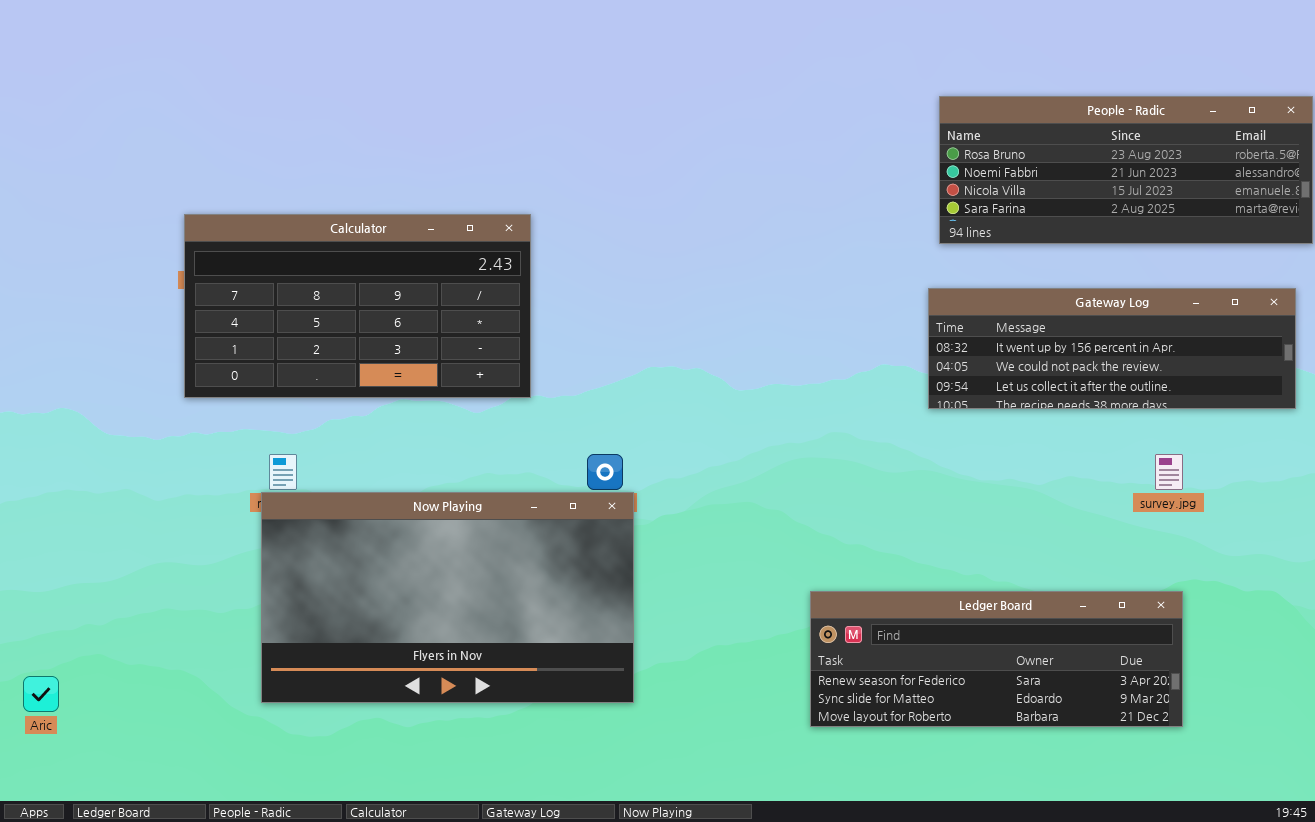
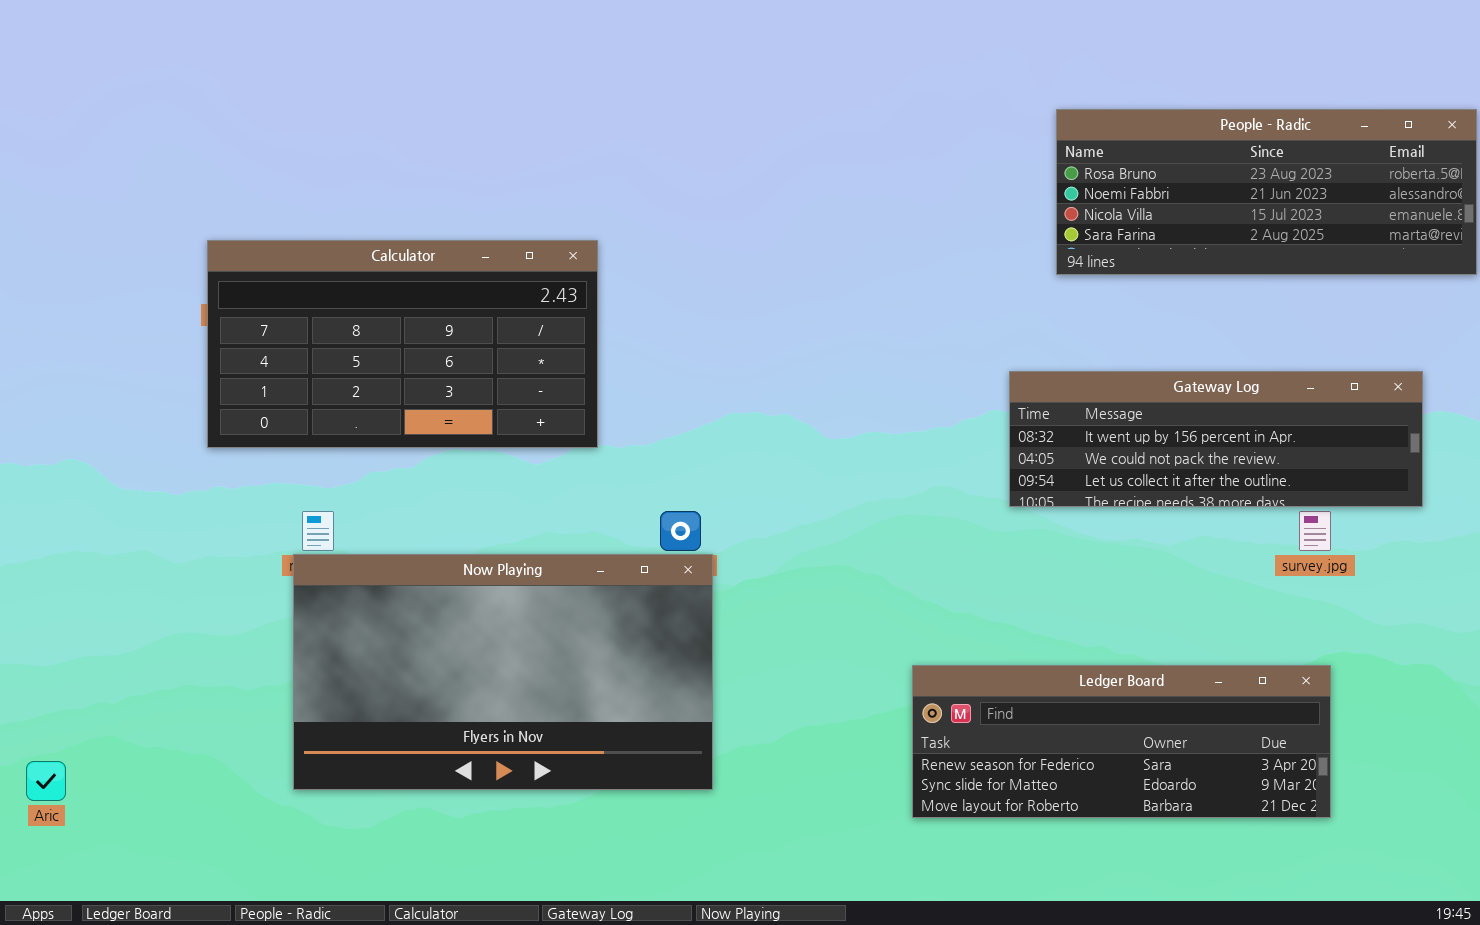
Gateway Log: [928,288,1296,409] -> [1009,371,1423,507], moved

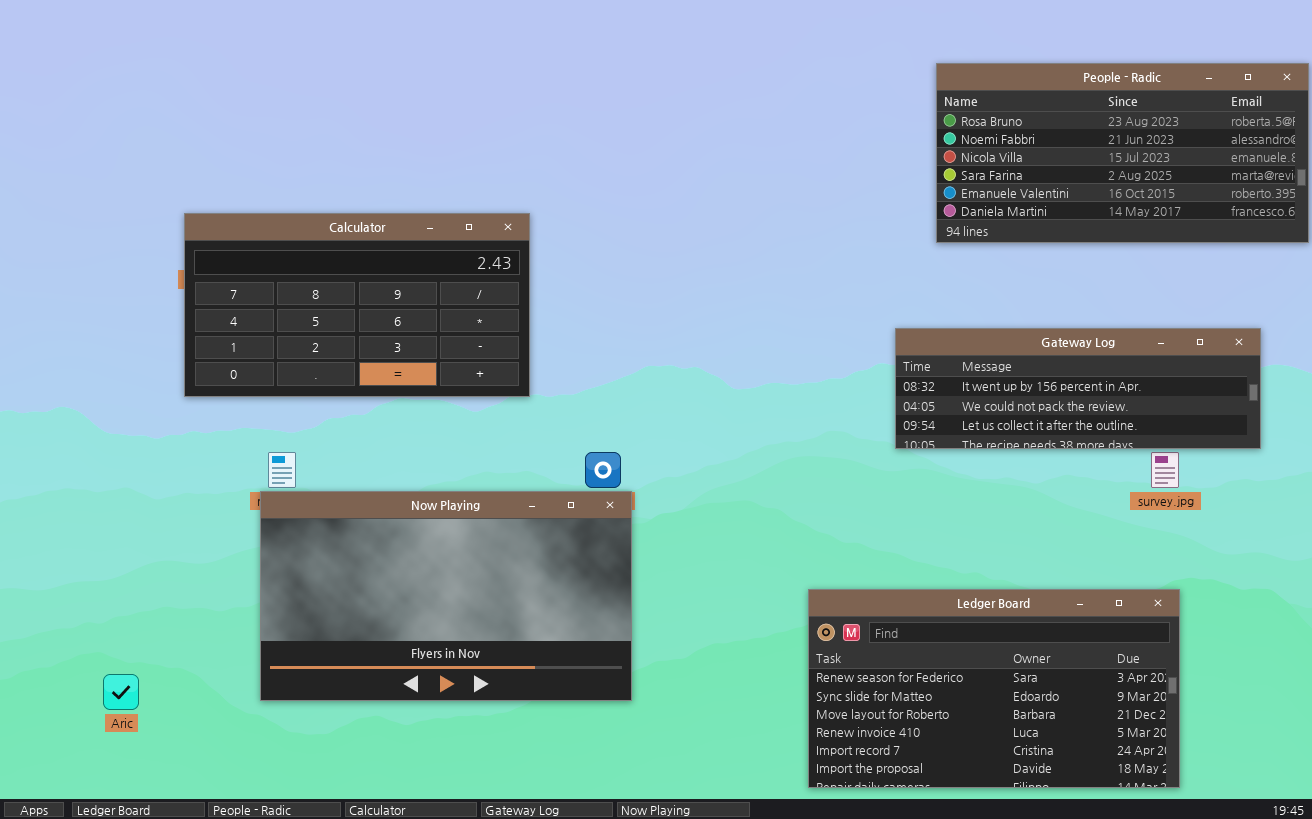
People - Radic: [1056,109,1477,275] -> [936,63,1309,243], resized
Ledger Board: [912,665,1331,818] -> [808,589,1180,788], resized
Aric: [26,761,66,801] -> [103,674,139,710], moved

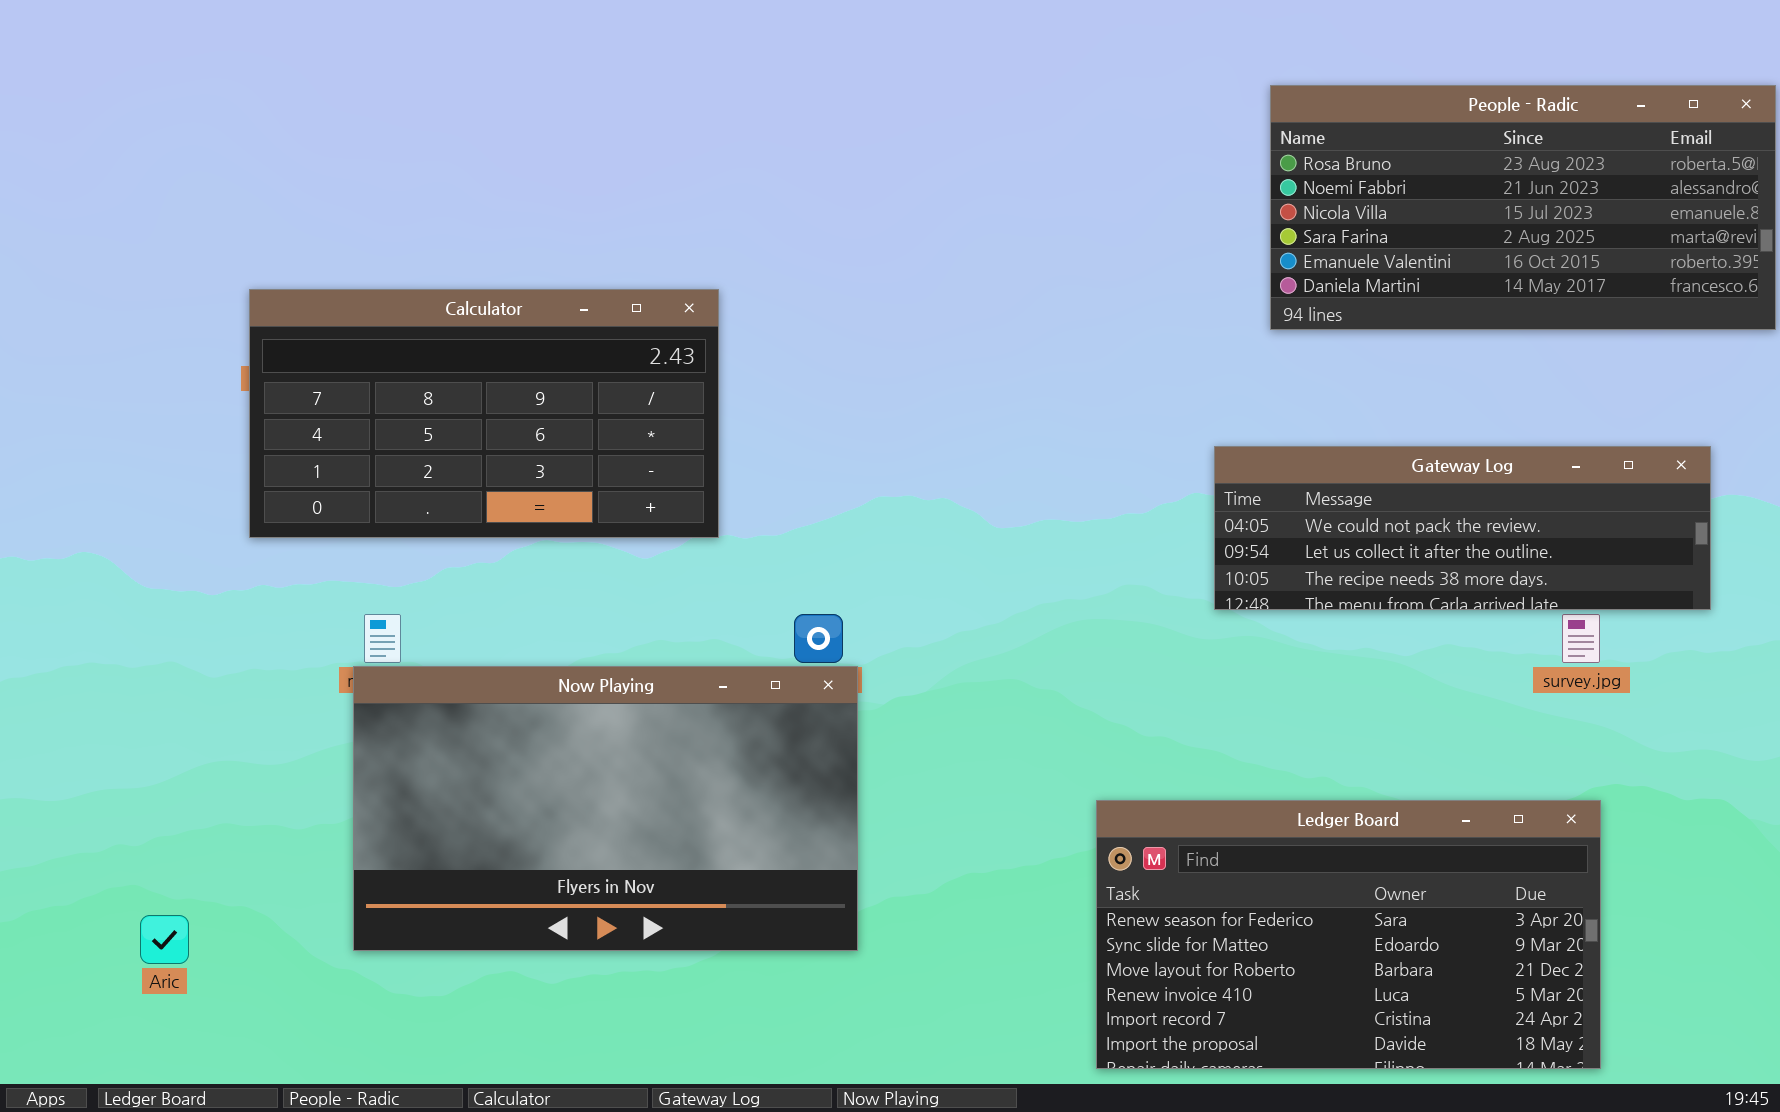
Gateway Log: [895,328,1261,449] -> [1214,446,1711,610], scrolled down 1 row

